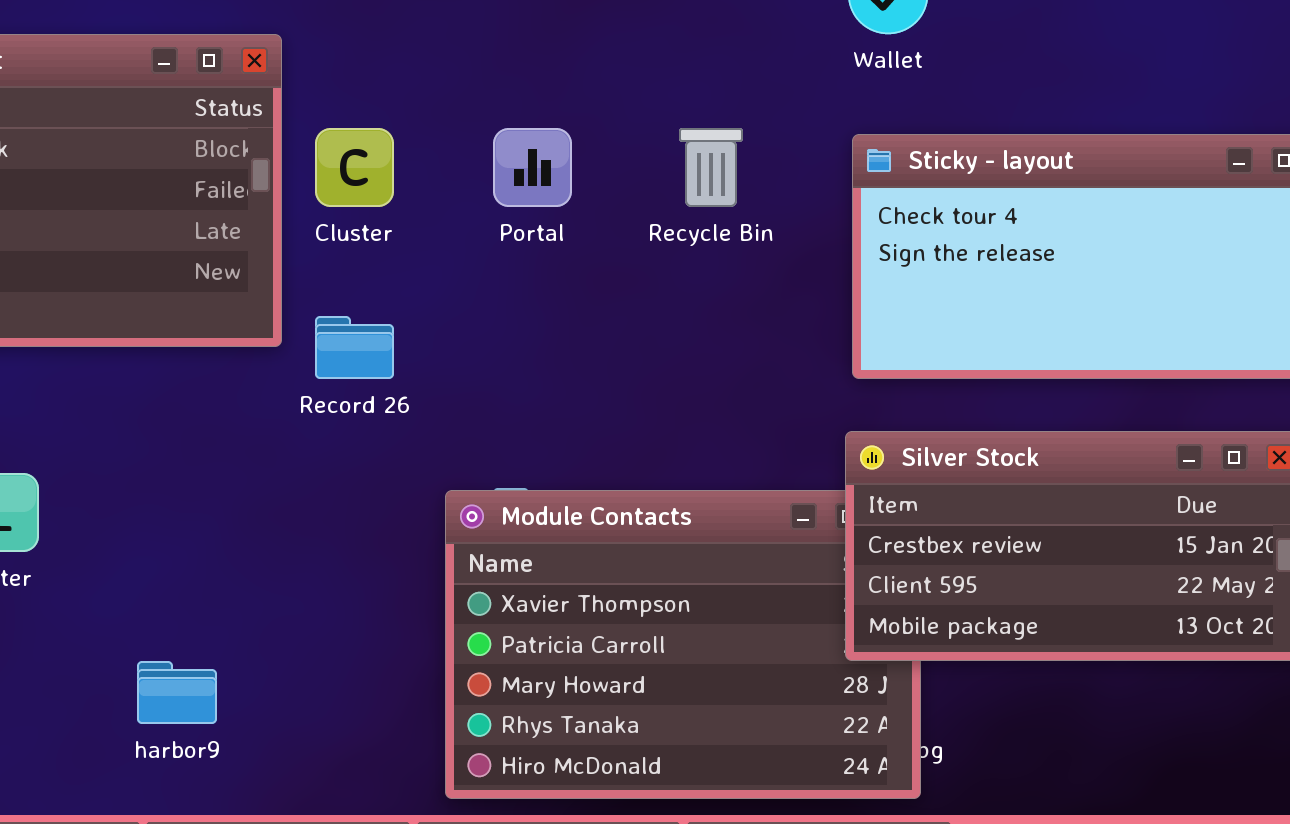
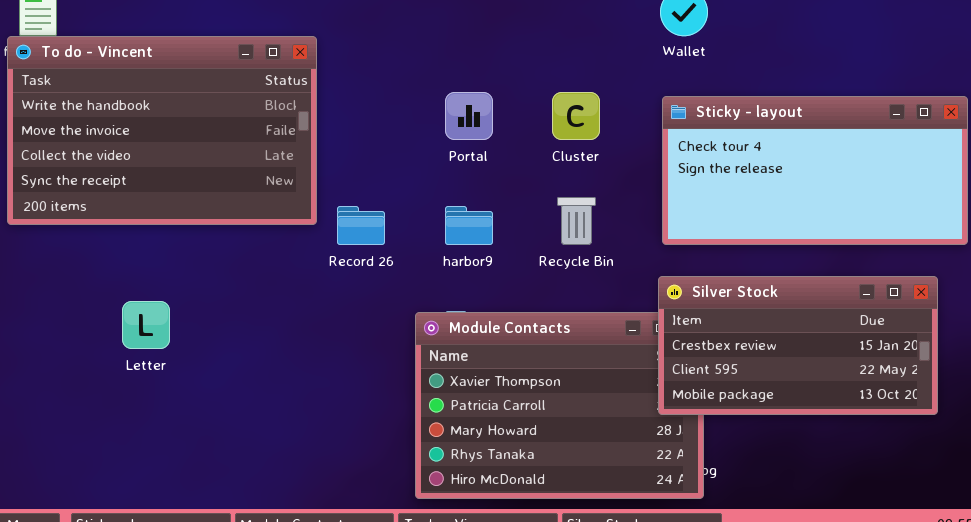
Cluster: [315,128,394,207] -> [552,92,600,140], moved
Recycle Bin: [679,128,743,207] -> [557,197,596,245], moved
harbor9: [137,661,217,724] -> [445,206,493,245], moved

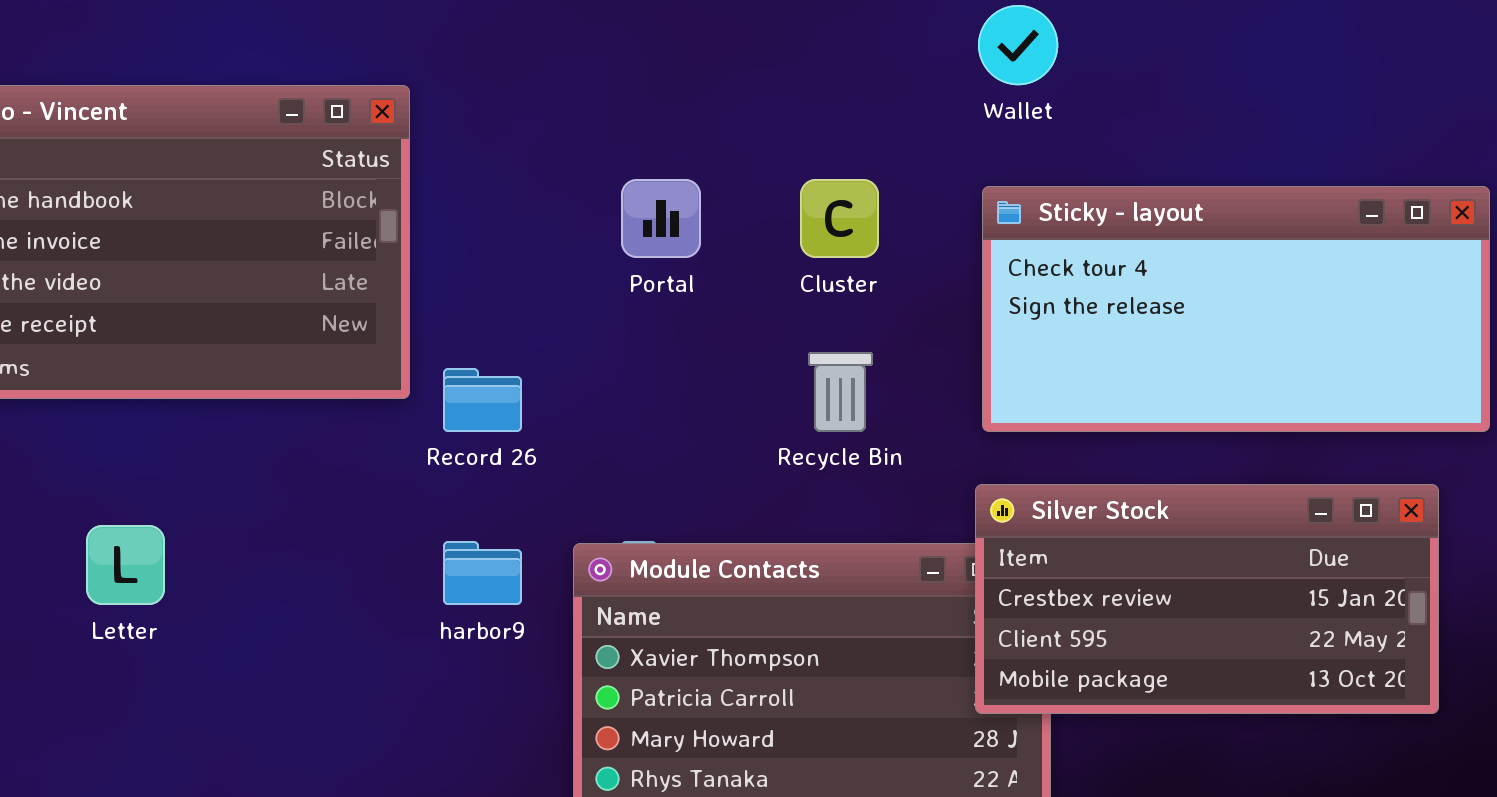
harbor9: [445,206,493,245] -> [443,541,522,605], moved

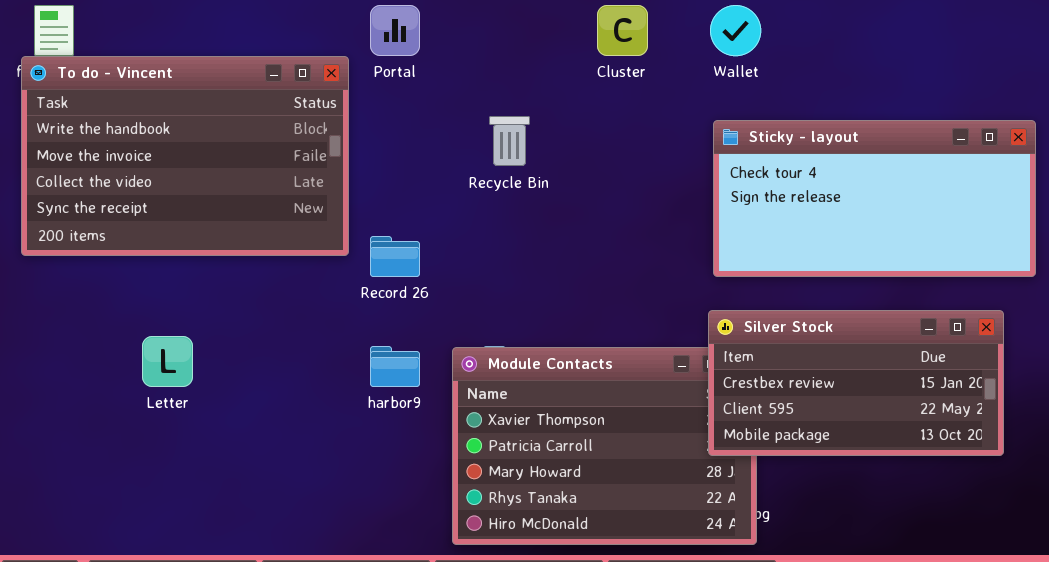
Portal: [621,179,701,258] -> [370,5,420,56], moved
Cluster: [800,179,879,258] -> [597,5,648,56], moved
Recycle Bin: [808,352,873,432] -> [489,116,530,166], moved

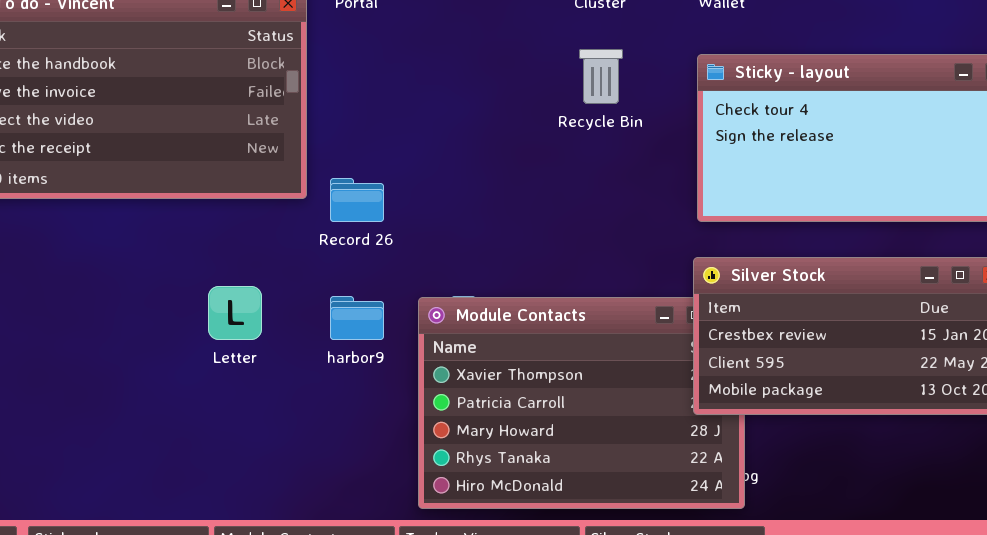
Recycle Bin: [489,116,530,166] -> [579,49,623,104], moved
Letter: [142,336,193,387] -> [208,286,262,340], moved

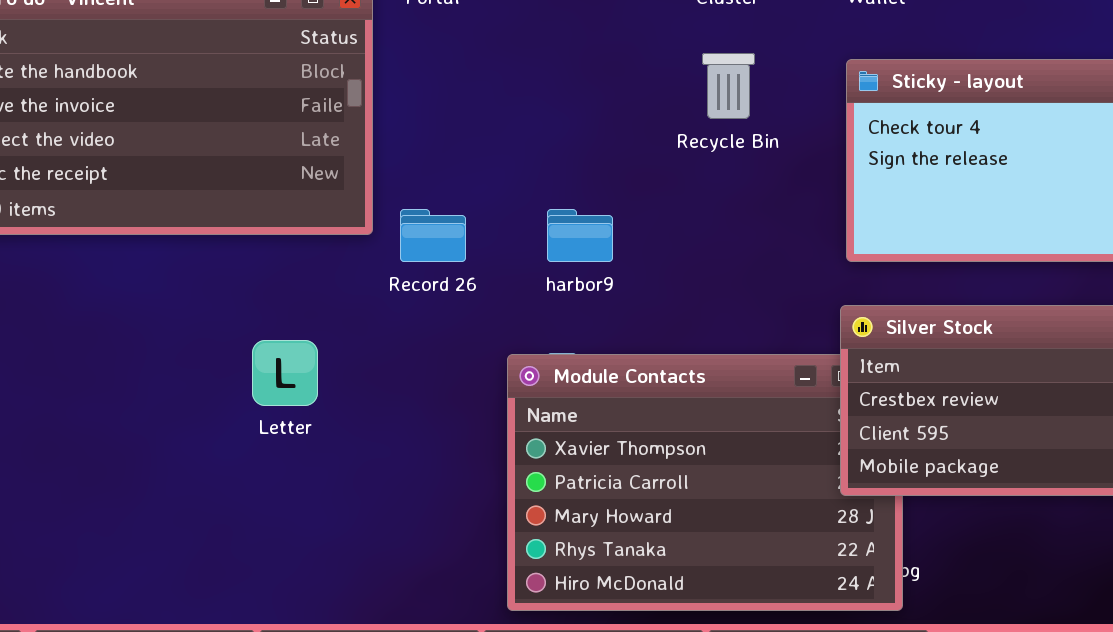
harbor9: [330,296,384,340] -> [547,209,613,262], moved

